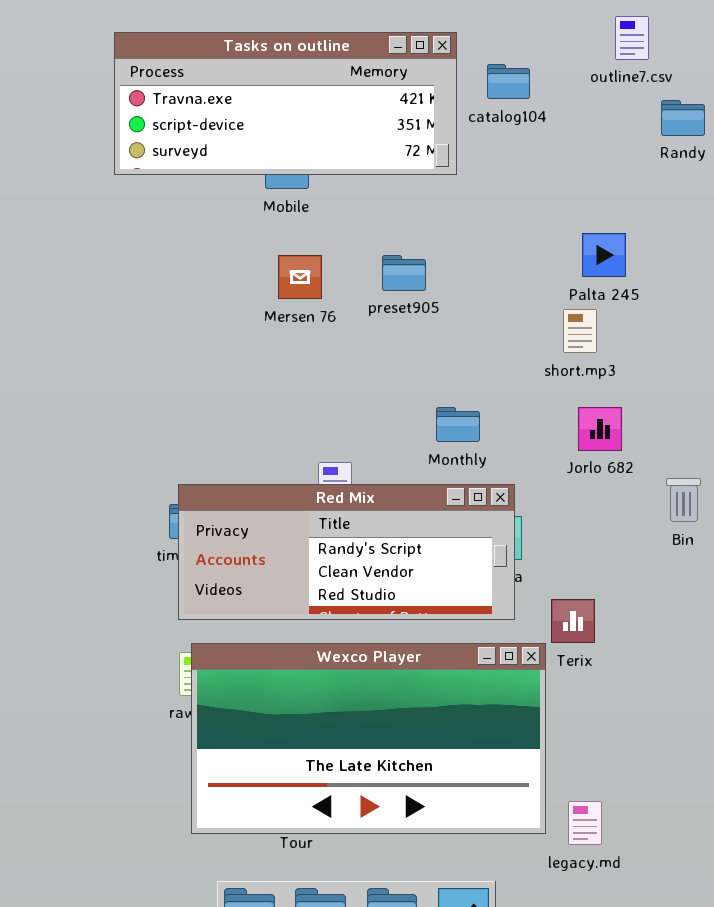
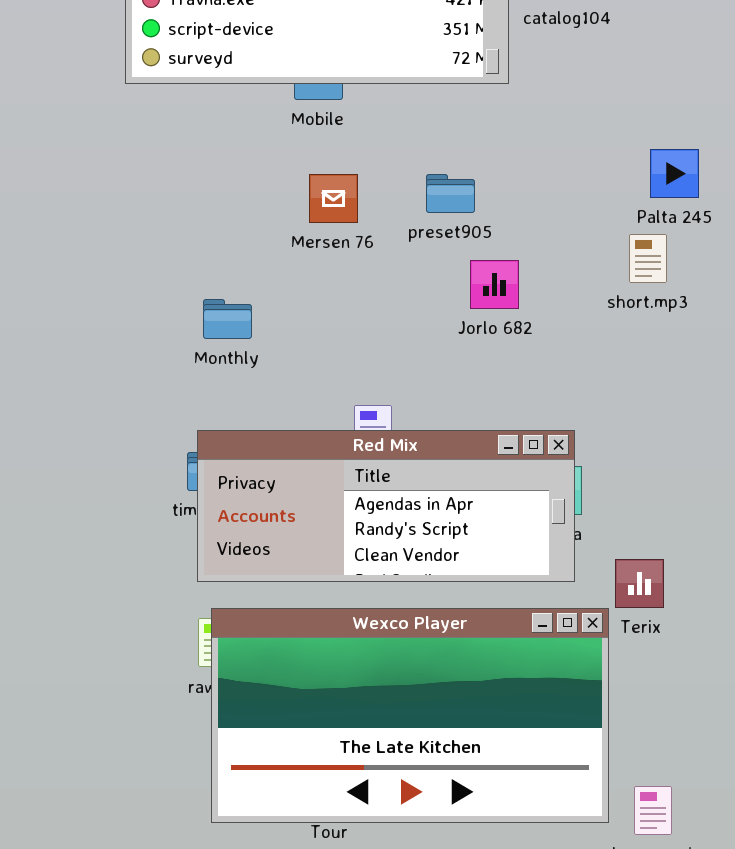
Monthly: [436,407,480,442] -> [203,299,252,339], moved
Jorlo 682: [578,407,622,451] -> [470,260,519,309], moved
Red Mix: [178,484,515,620] -> [197,430,575,582], scrolled up 1 row

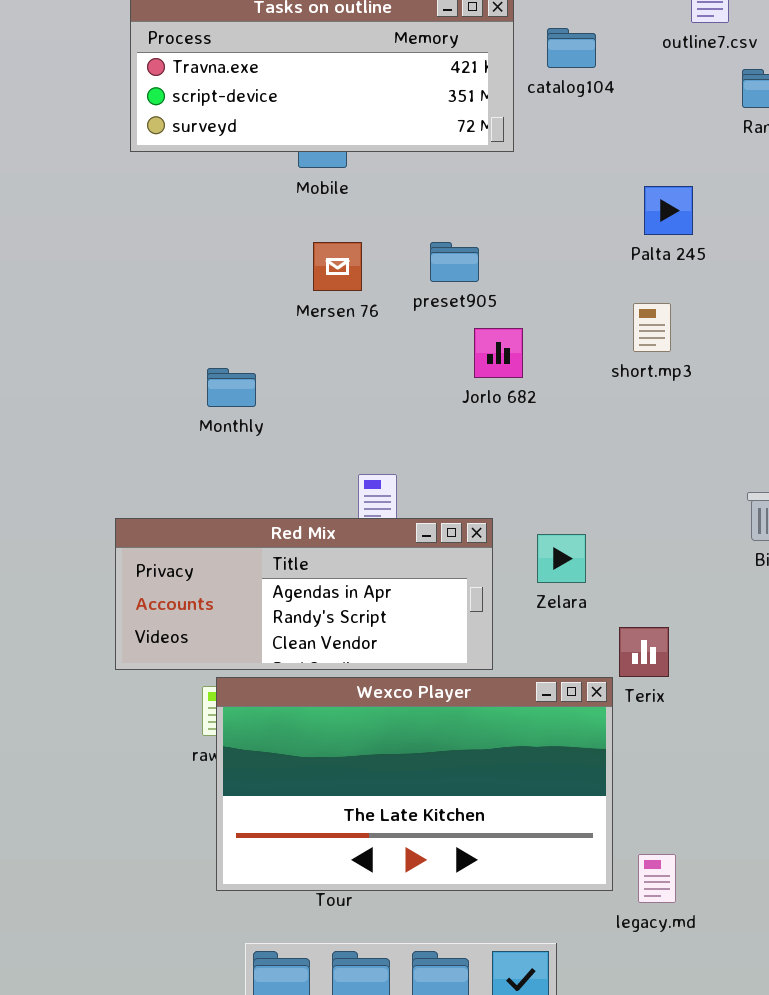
Palta 245: [650,149,699,198] -> [644,186,693,235], moved
Red Mix: [197,430,575,582] -> [115,518,493,670], moved

